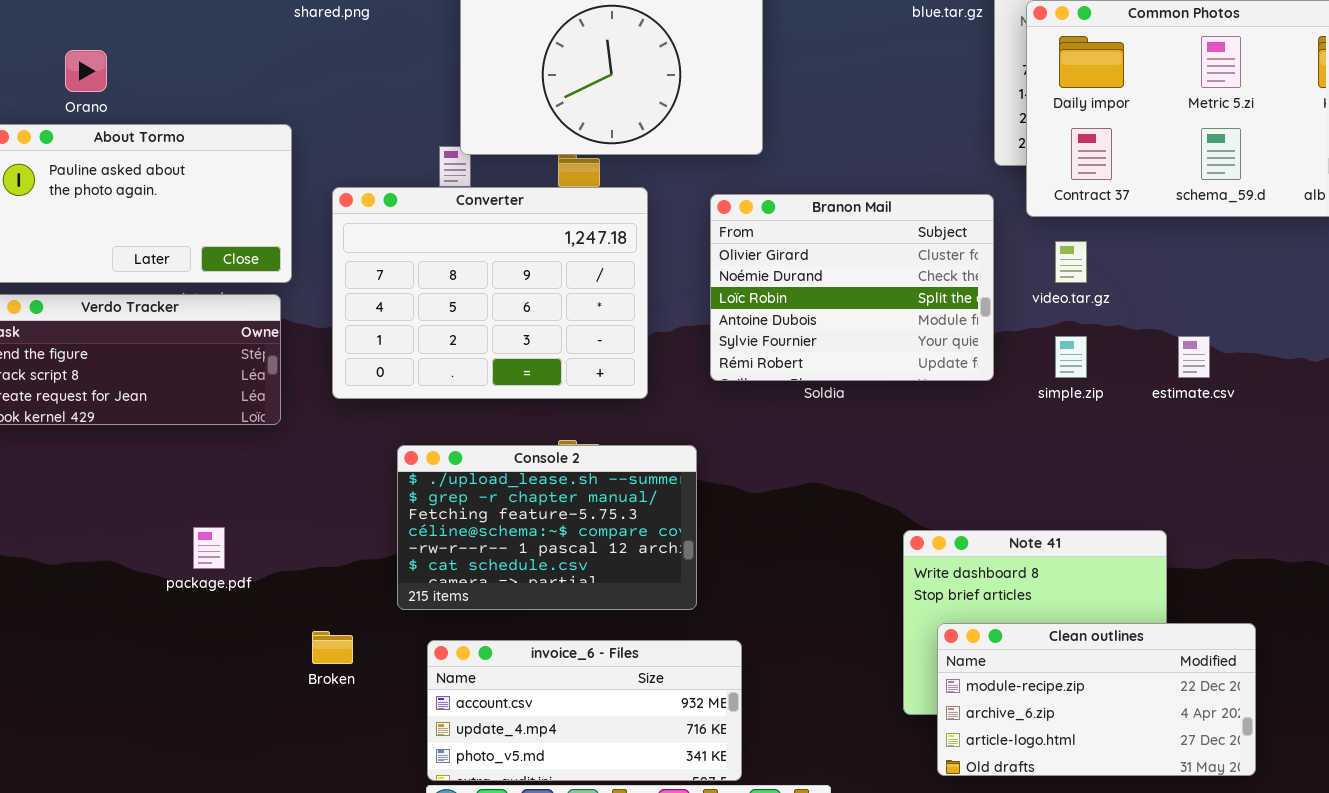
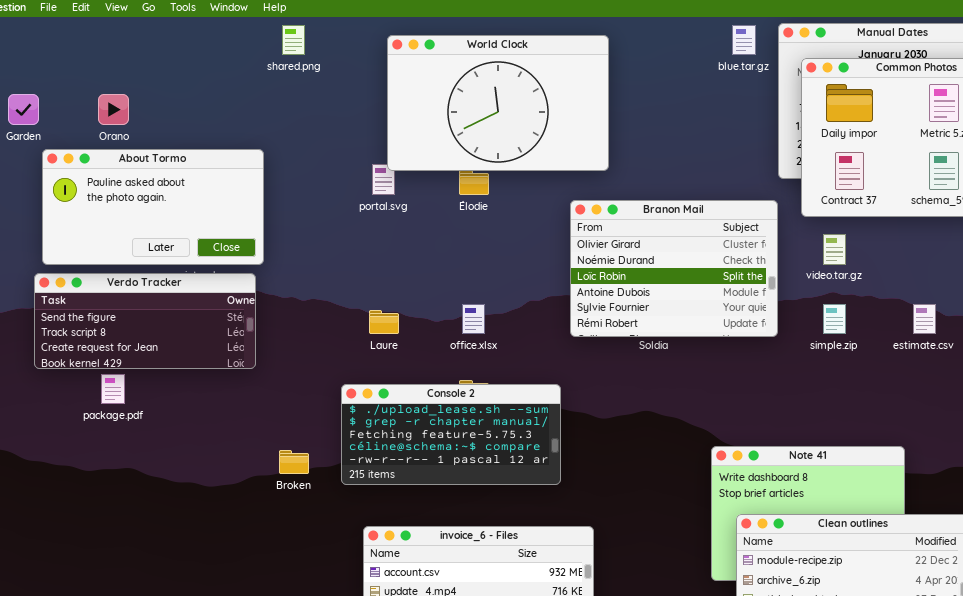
Converter: [332,187,648,399] -> none, closed
Console 2: [397,445,697,610] -> [341,384,561,485], resized
package.pdf: [193,527,225,569] -> [101,374,125,404], moved
Broken: [312,631,353,664] -> [279,450,309,474], moved

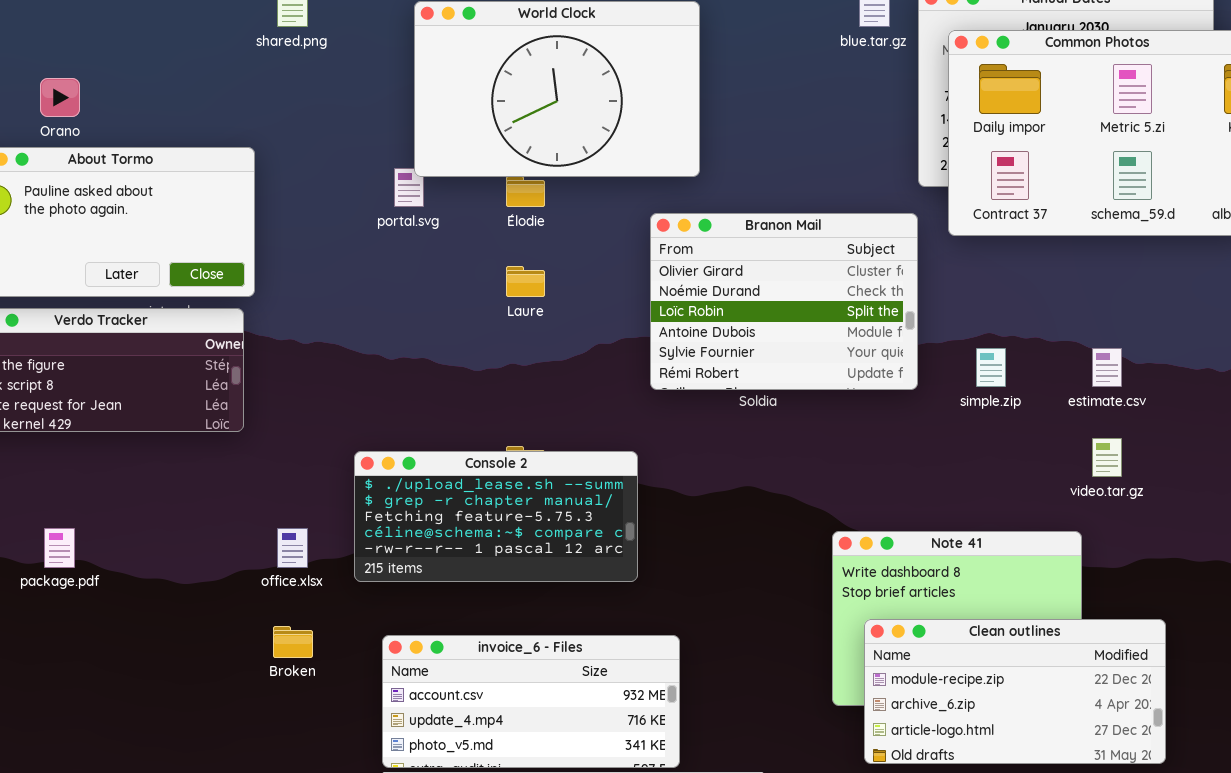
video.tar.gz: [823,234,846,265] -> [1092,438,1122,477], moved
office.xlsx: [462,304,485,334] -> [277,528,308,568], moved
Laure: [369,310,399,334] -> [506,266,545,297], moved
package.pdf: [101,374,125,404] -> [44,528,75,568], moved
Broken: [279,450,309,474] -> [273,626,313,658], moved

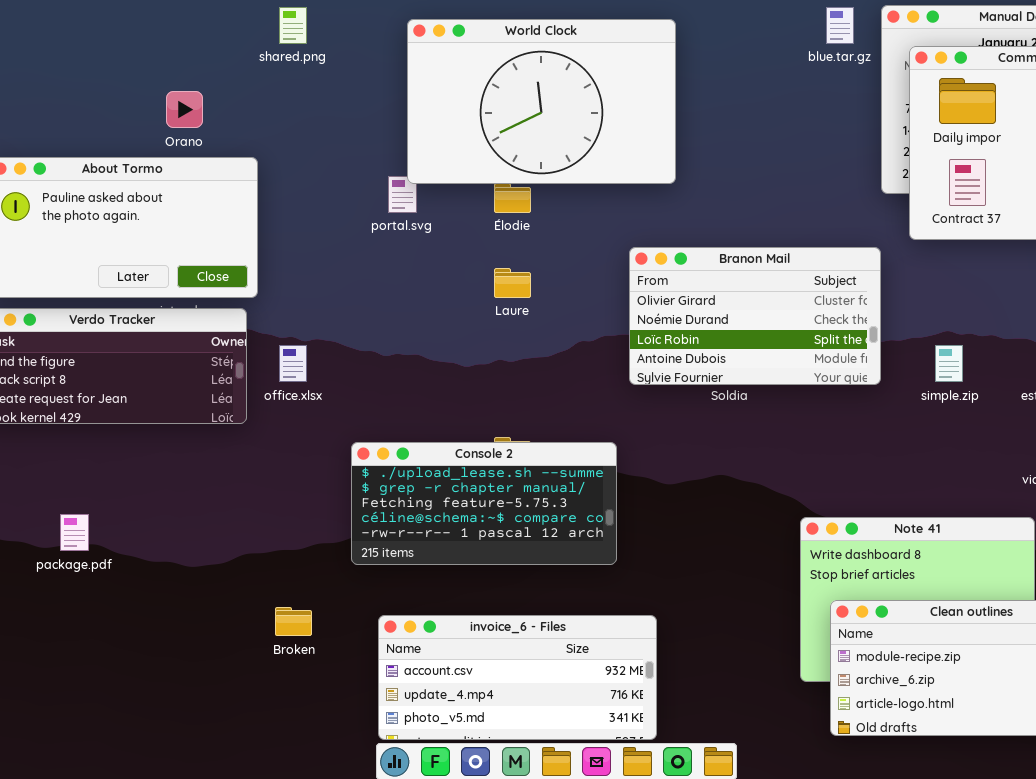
Orano: [40,78,80,117] -> [166,91,203,128], moved
Branon Mail: [650,213,918,390] -> [629,247,881,385], resized
office.xlsx: [277,528,308,568] -> [279,345,307,382], moved

